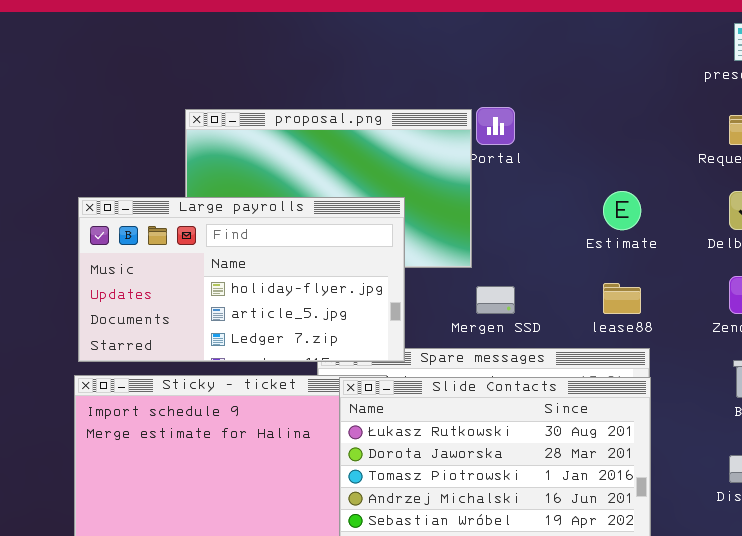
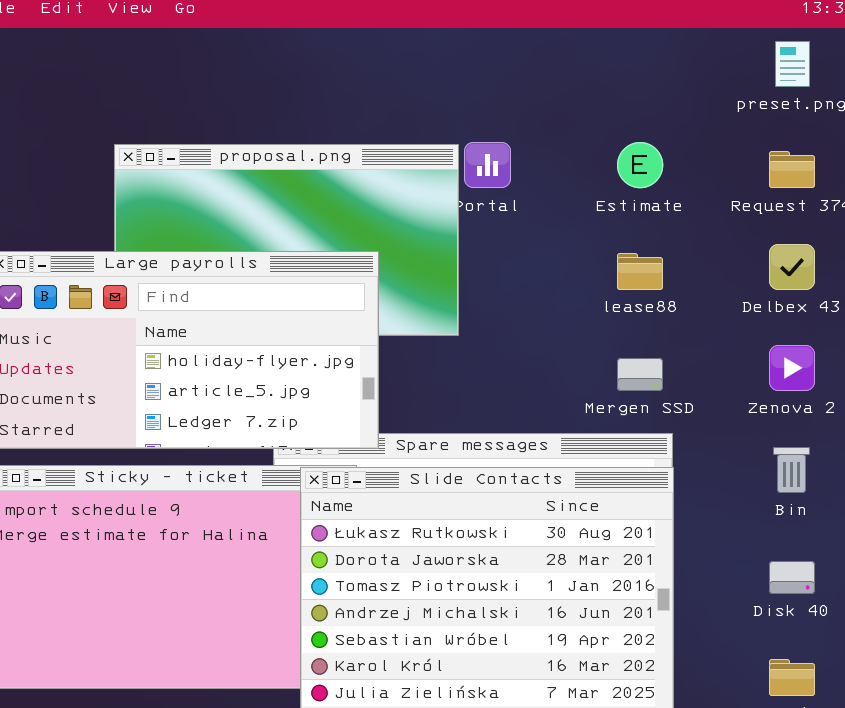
Estimate: [603,191,641,230] -> [617,142,663,188], moved
lease88: [603,283,641,314] -> [617,253,663,290], moved
Mergen SSD: [476,286,515,314] -> [617,358,663,391], moved

